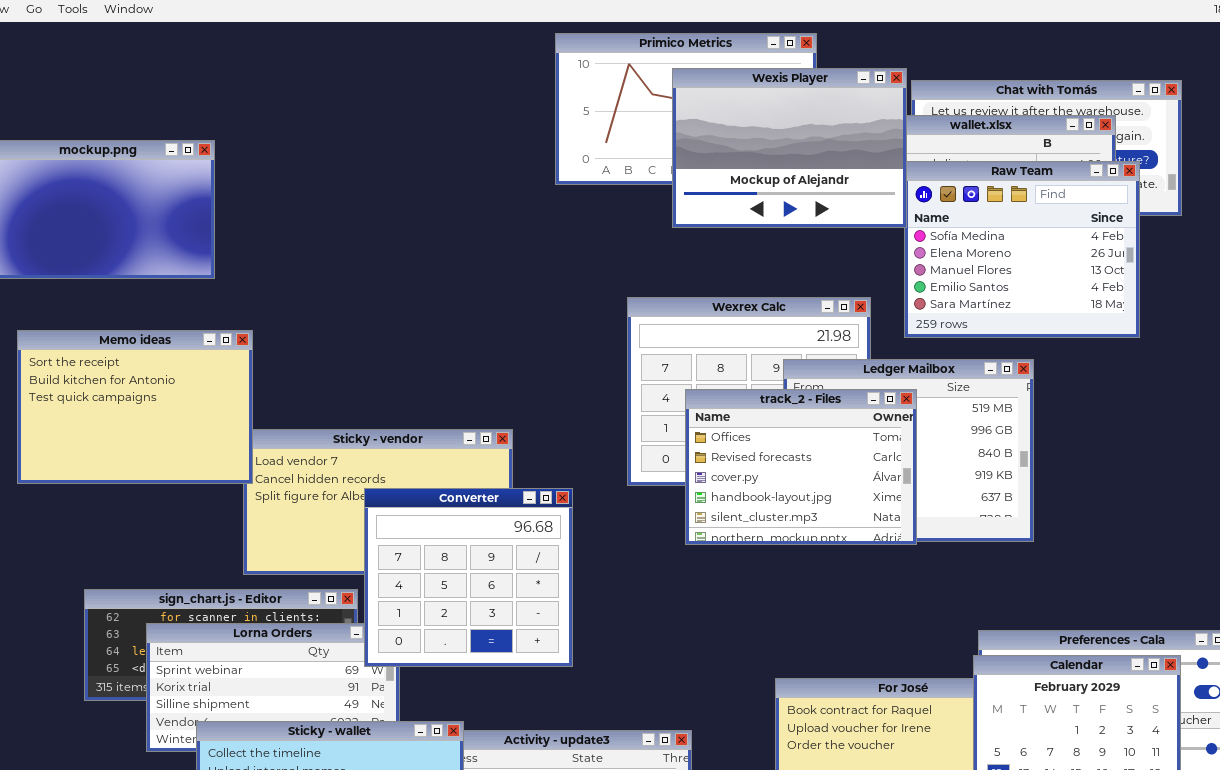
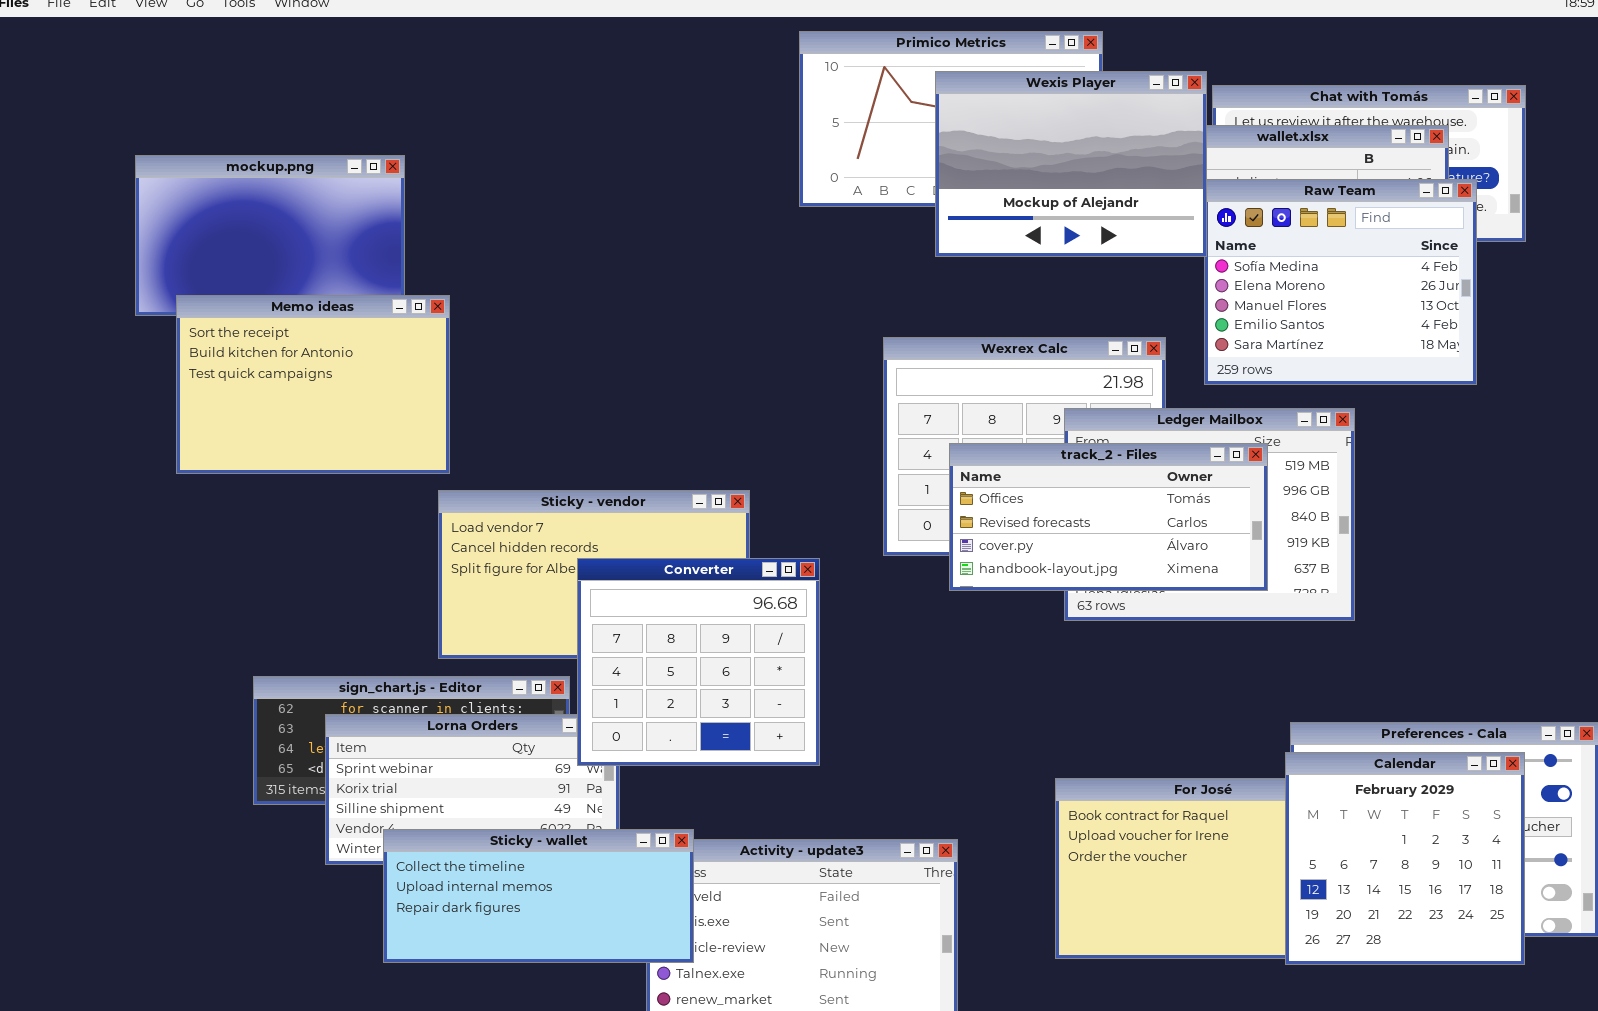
Memo ideas: [17,330,253,484] -> [176,295,450,474], moved
track_2 - Files: [685,389,917,545] -> [949,443,1268,591], resized

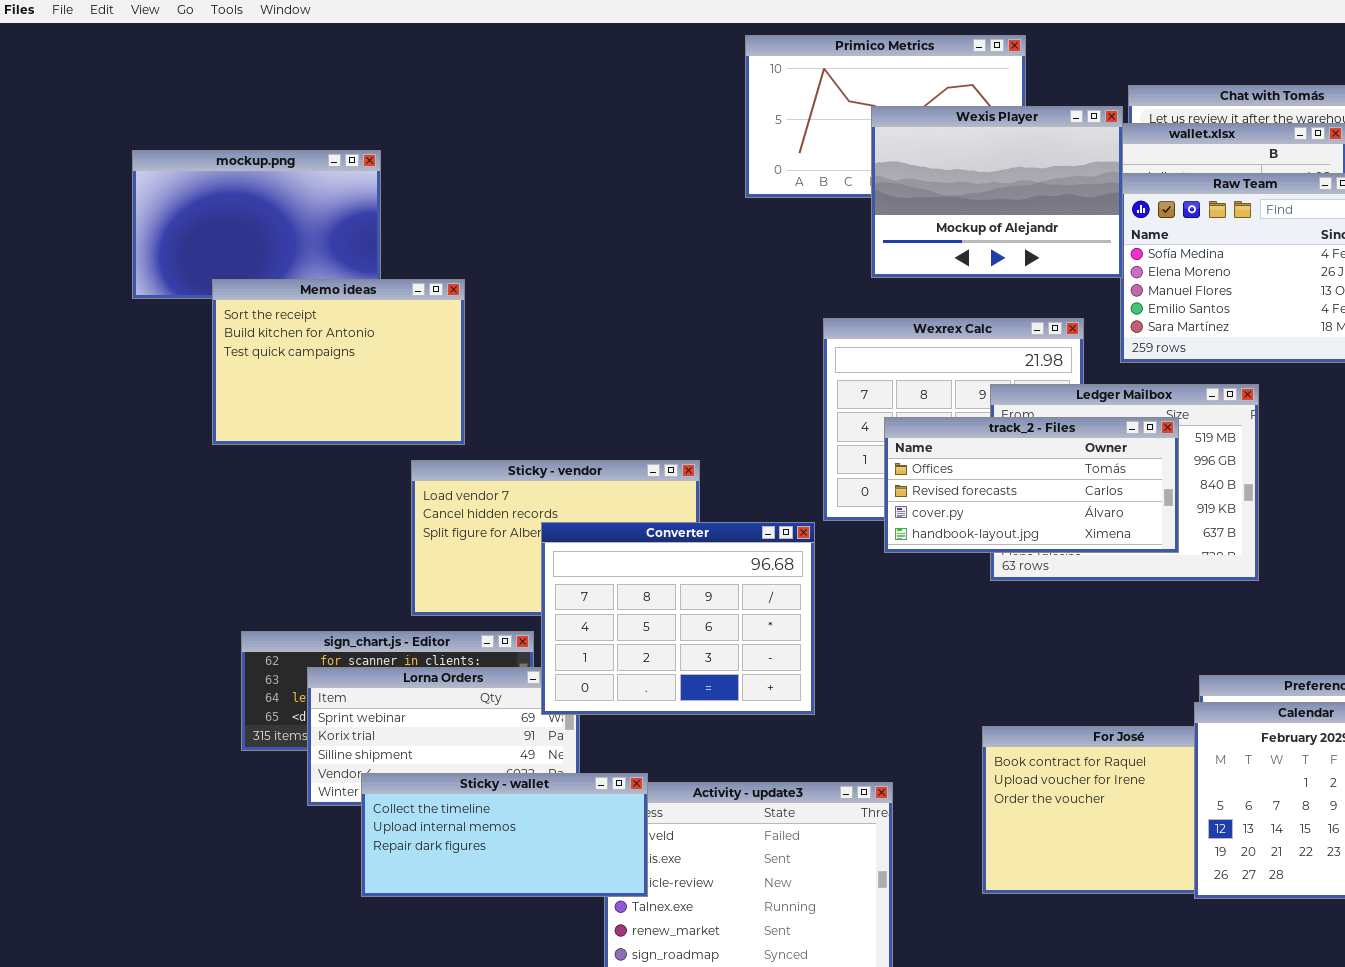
Wexis Player: [935,71,1207,257] -> [871,106,1123,278], moved
Memo ideas: [176,295,450,474] -> [212,279,465,445], moved
Converter: [577,558,820,766] -> [541,522,815,715], resized

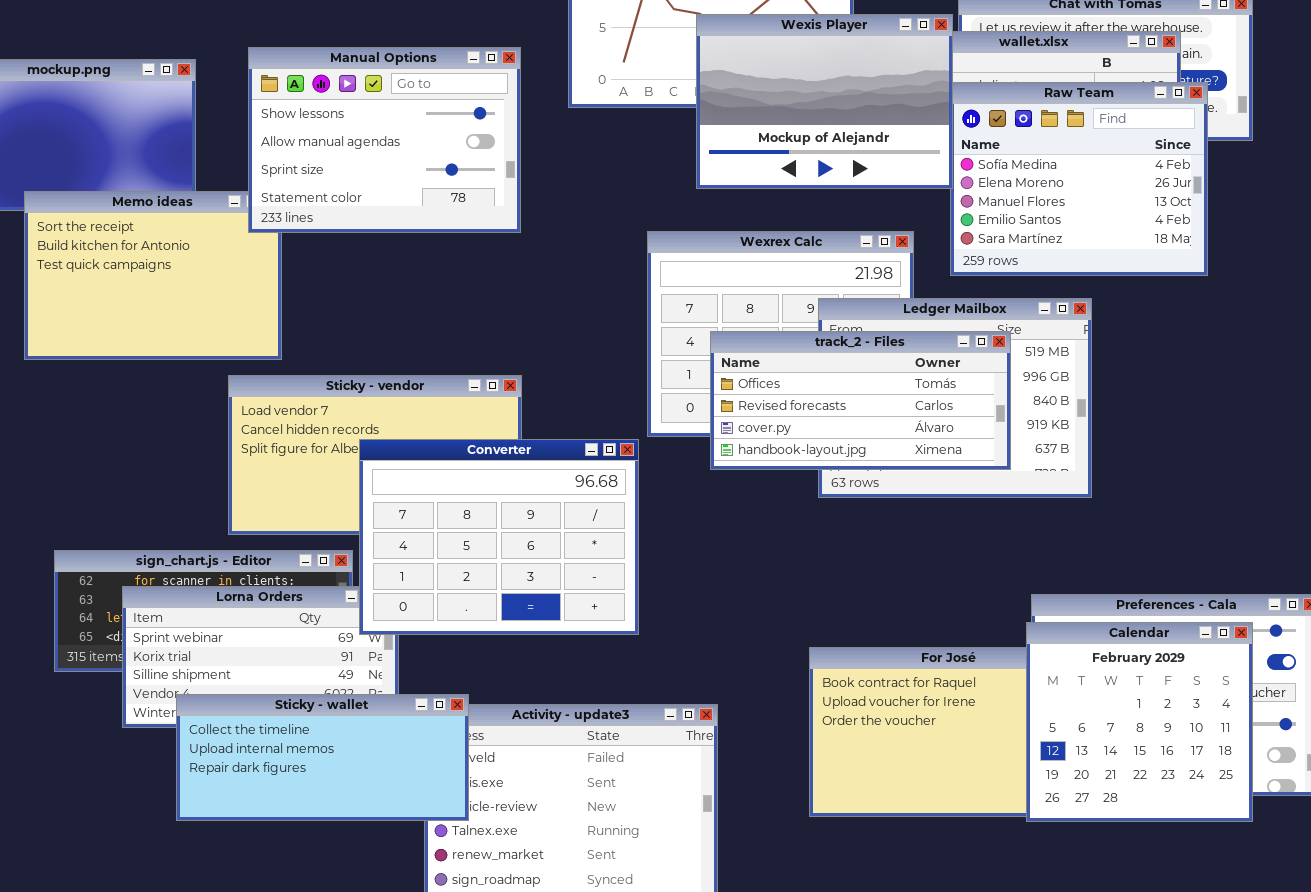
Manual Options: none -> [248,47,521,233], opened

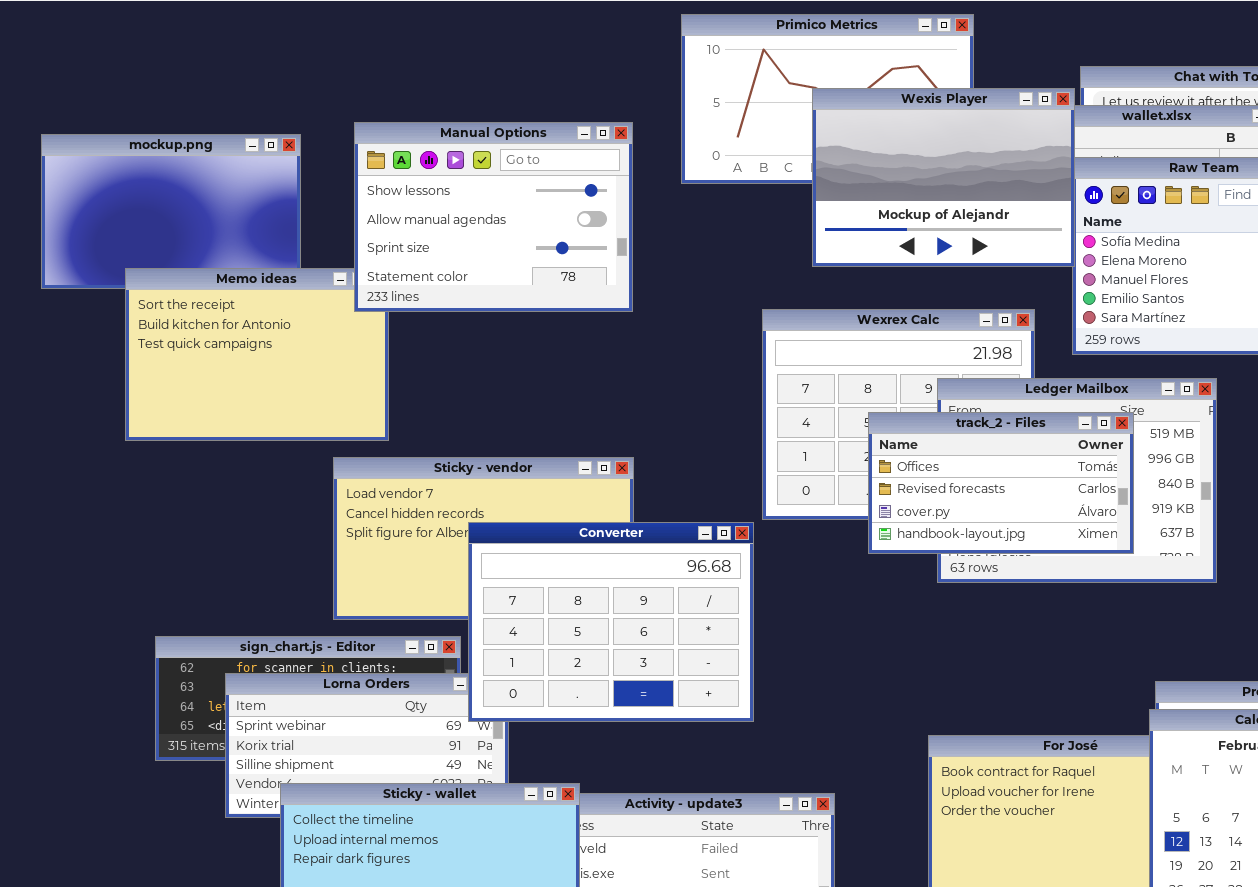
track_2 - Files: [710,331,1011,470] -> [868,412,1134,554], resized

